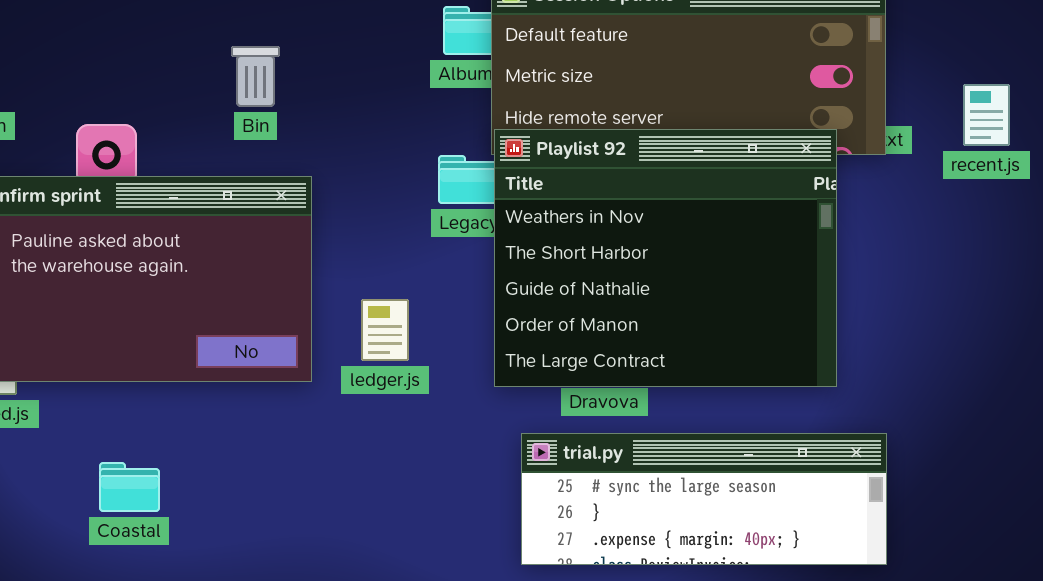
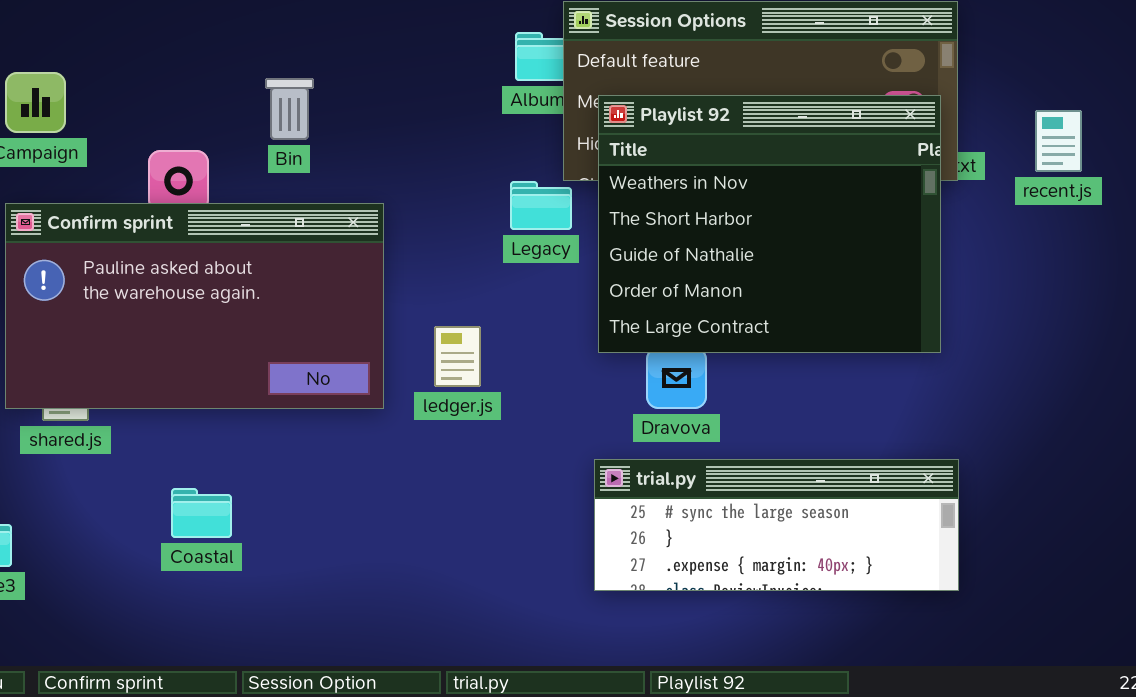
Bin: [231,46,280,107] -> [265,78,314,140], moved
Playlist 92: [494,129,837,387] -> [598,95,941,353], moved

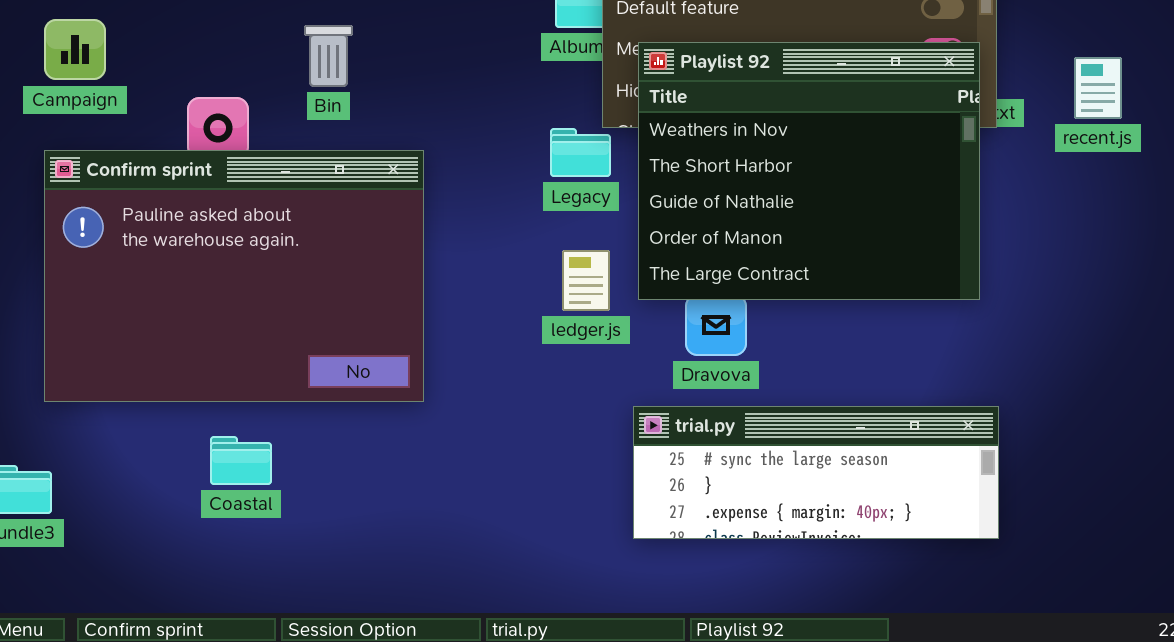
Confirm sprint: [5,203,384,409] -> [44,150,424,402], resized
ledger.js: [434,326,481,387] -> [562,250,610,311], moved

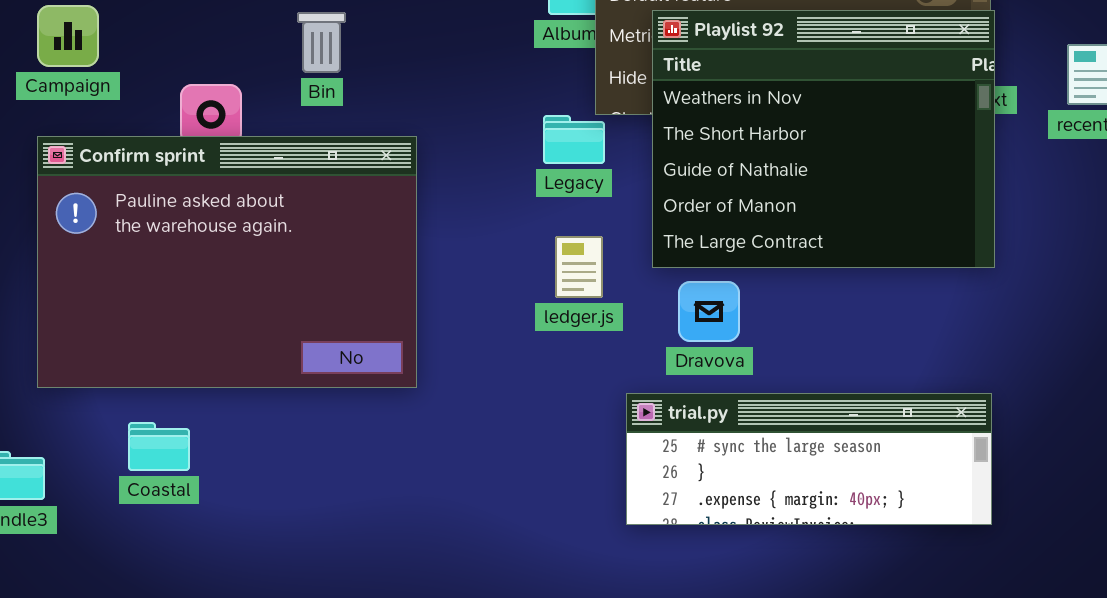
Playlist 92: [638,42,980,300] -> [652,10,995,268], moved
Coastal: [210,436,272,485] -> [128,422,190,471], moved

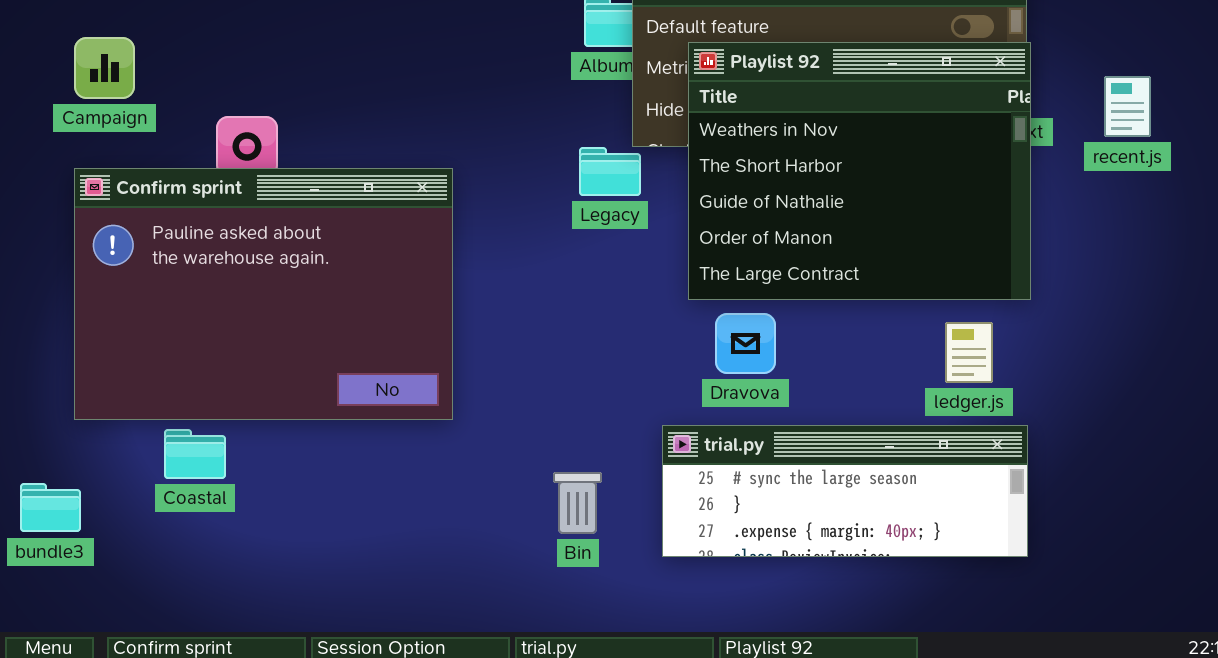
Bin: [297,12,346,73] -> [553,472,602,534], moved
ledger.js: [555,236,603,298] -> [945,322,993,383], moved
Coastal: [128,422,190,471] -> [164,429,226,479], moved

